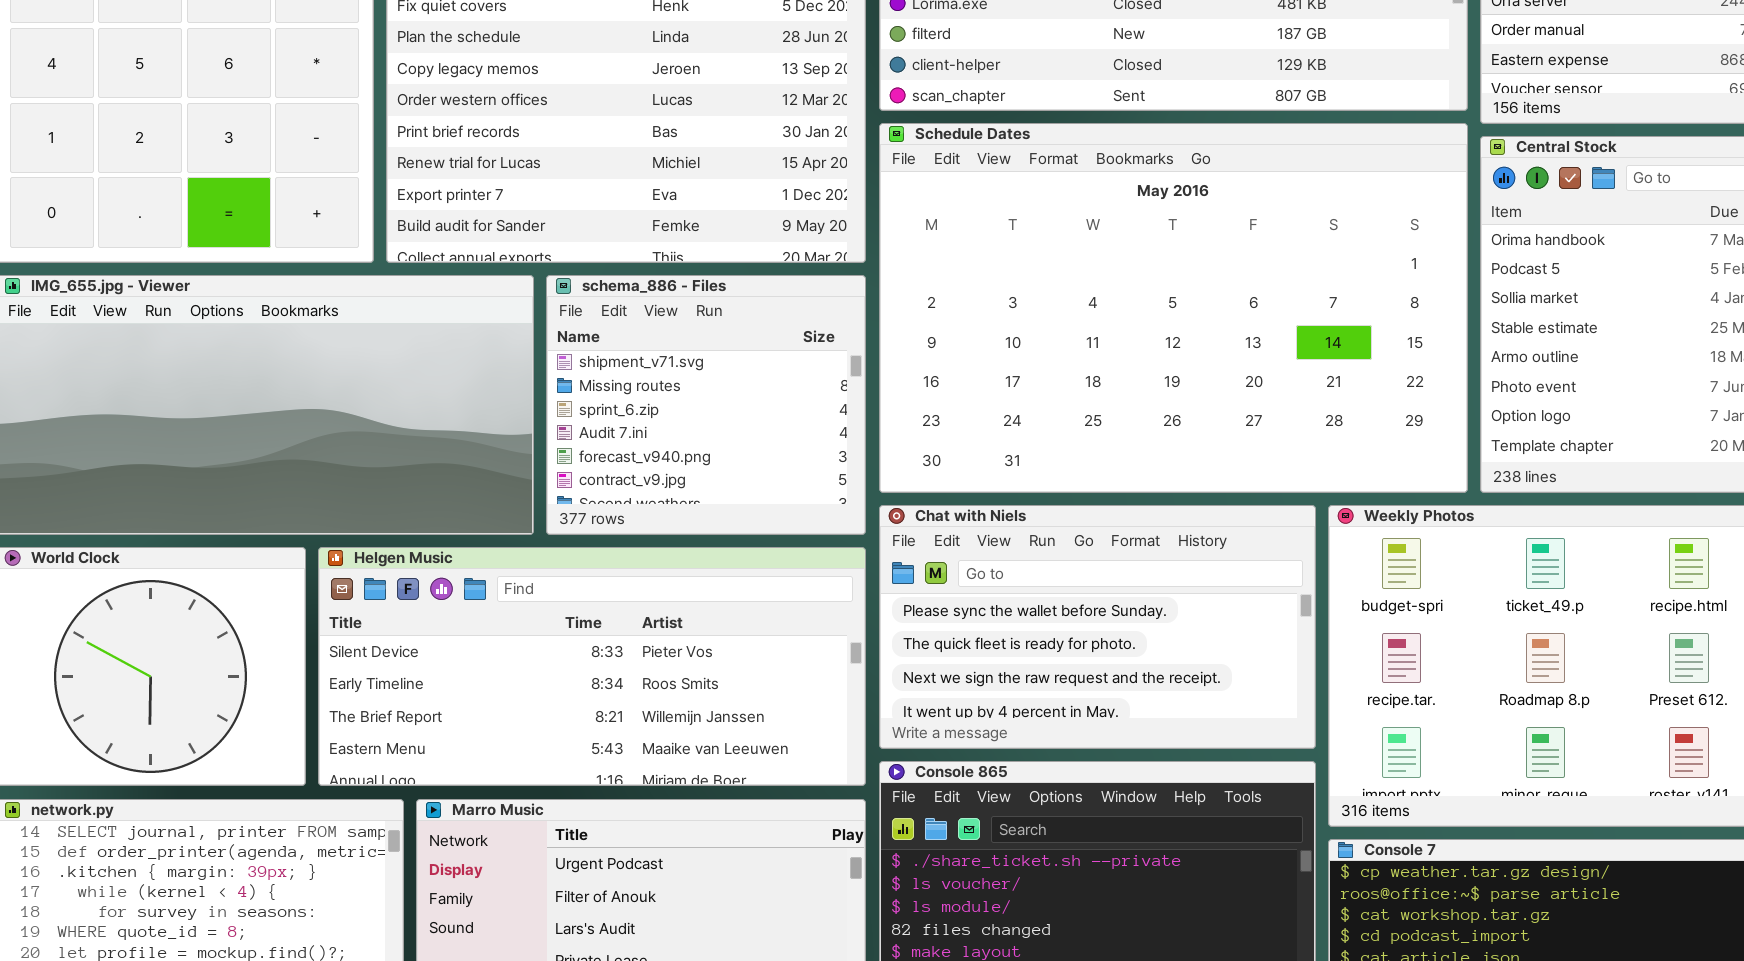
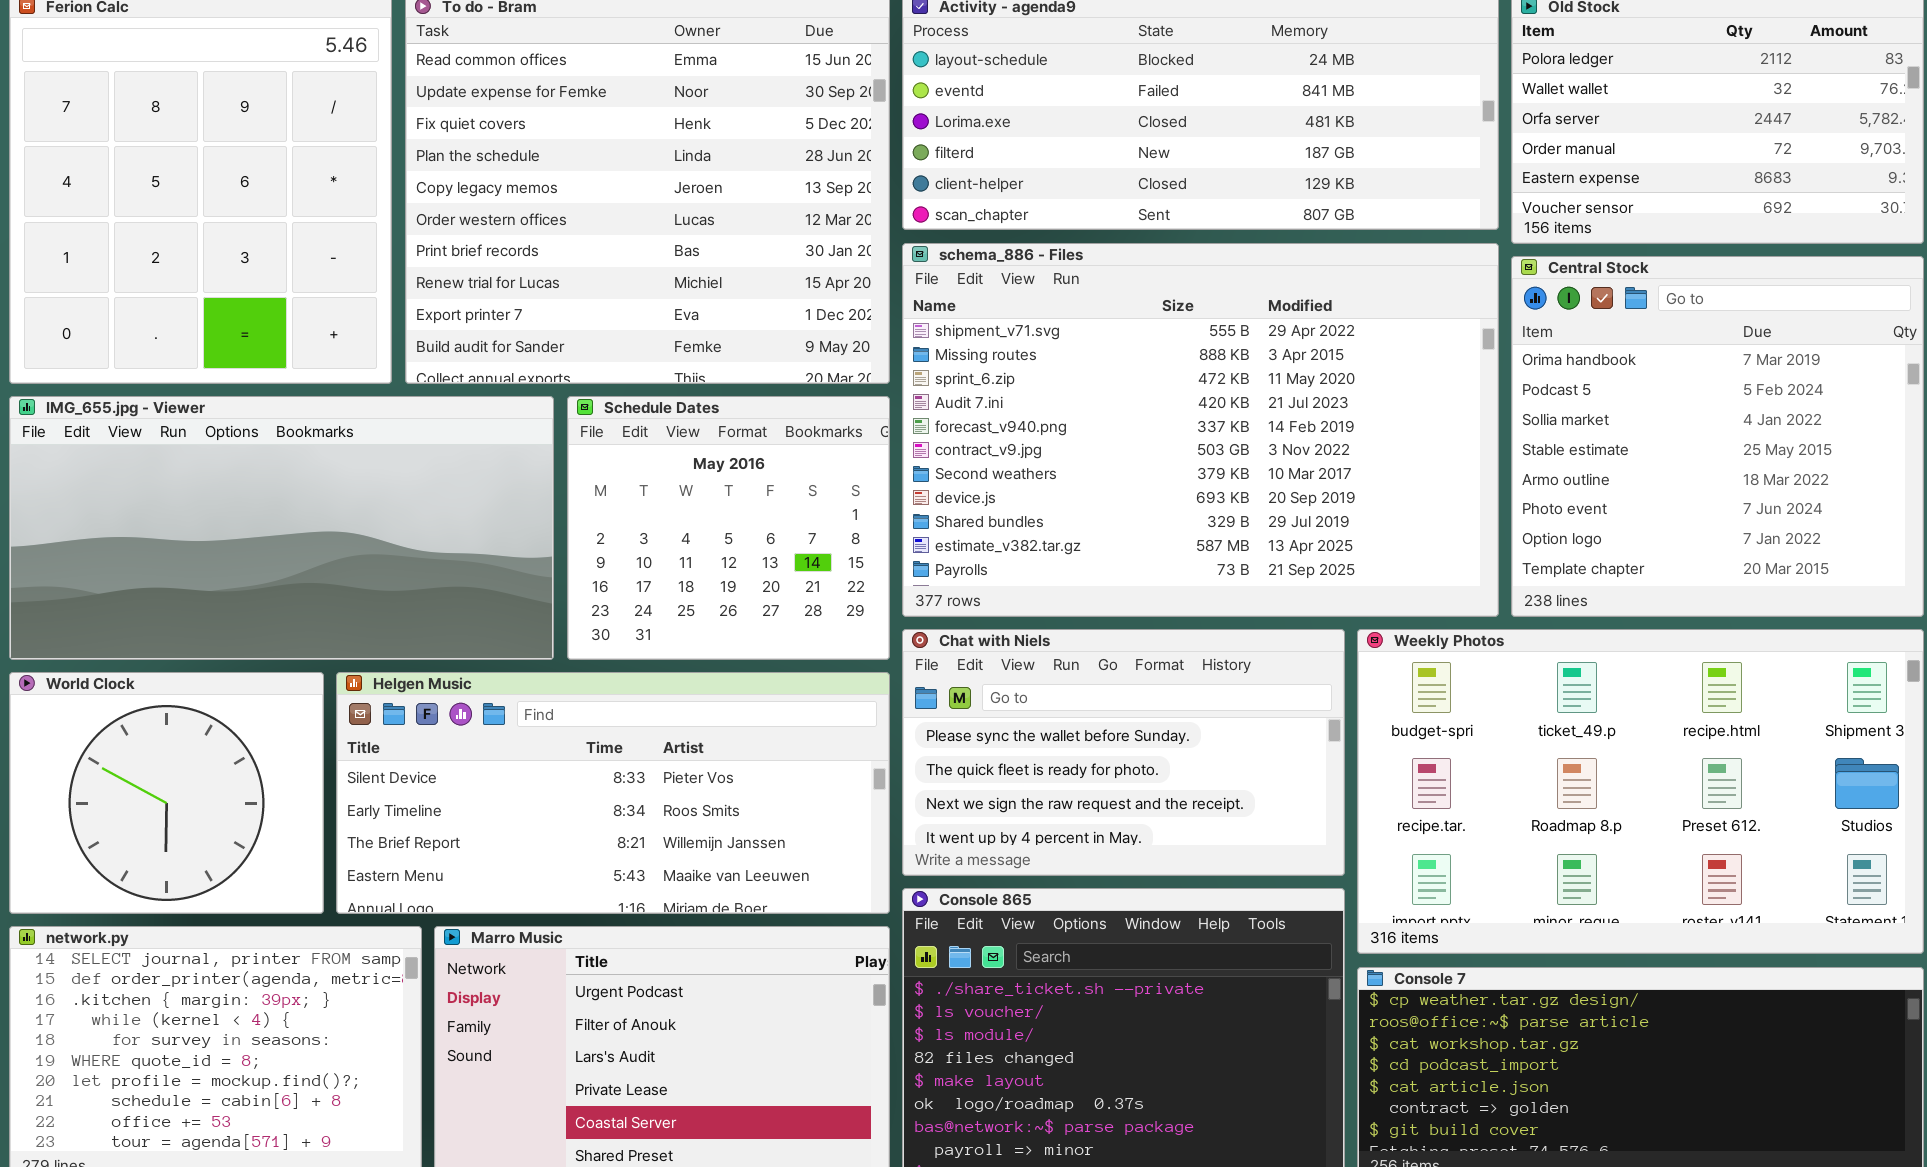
Schedule Dates: [879,123,1468,493] -> [567,396,890,660], moved, resized
schema_886 - Files: [546,275,866,535] -> [902,243,1499,617], moved, resized

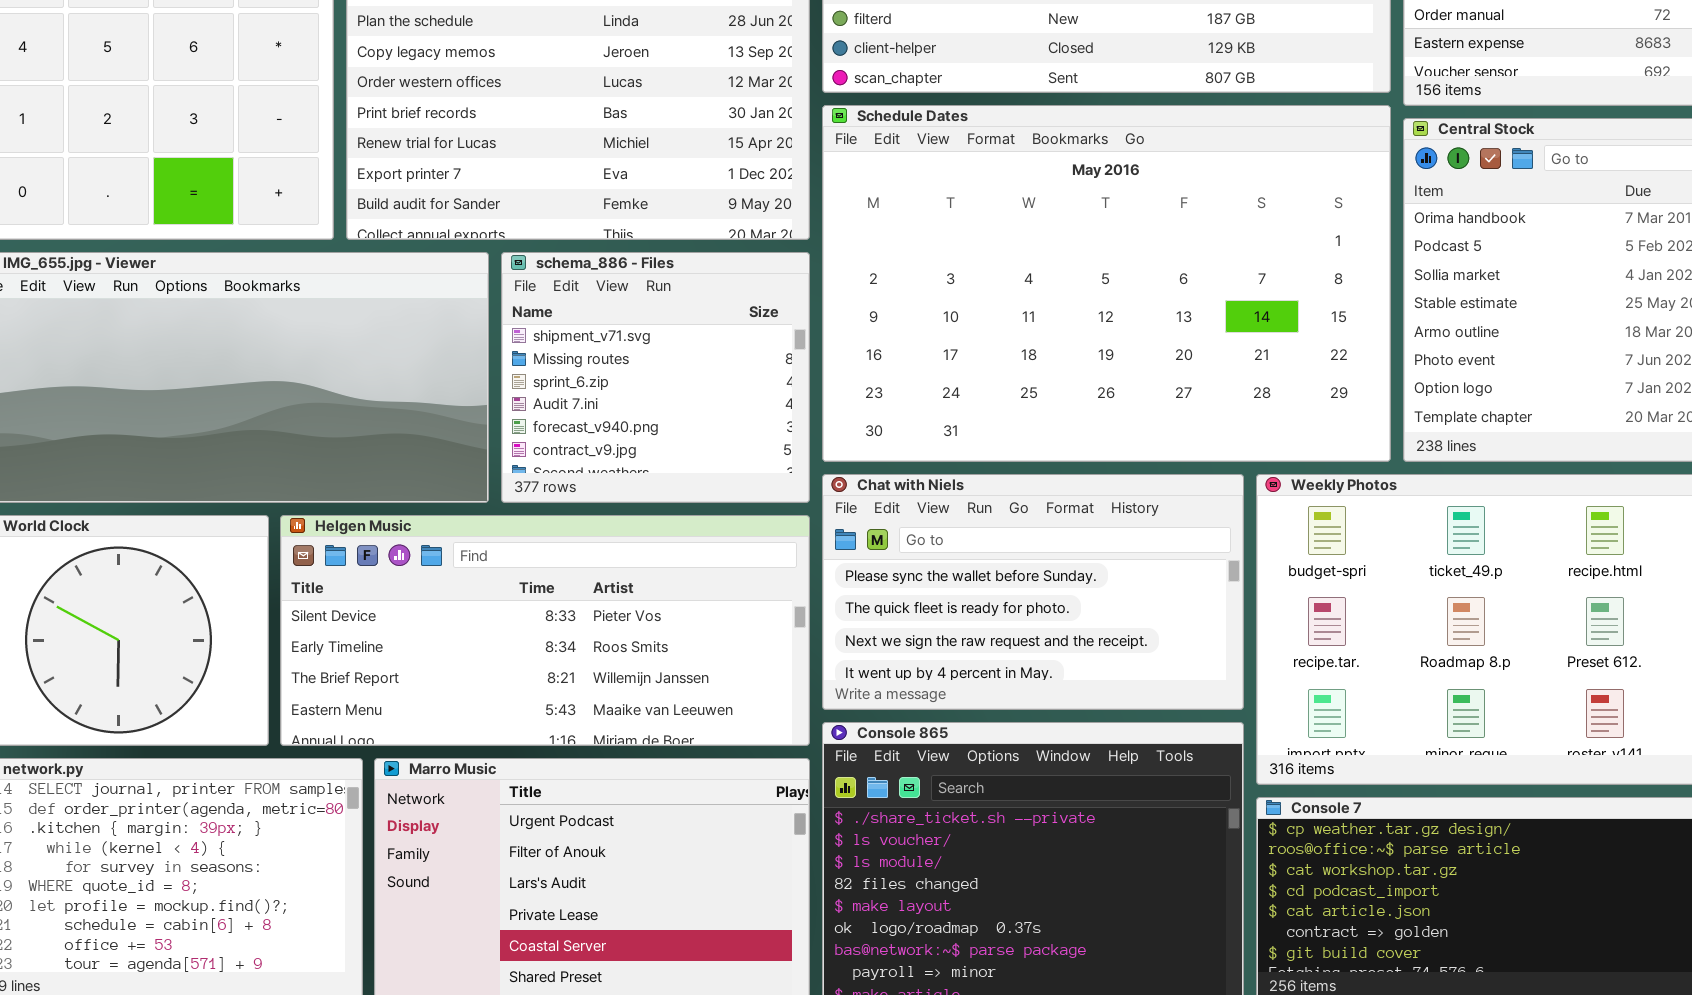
schema_886 - Files: [902,243,1499,617] -> [501,252,810,503], moved, resized
Schedule Dates: [567,396,890,660] -> [822,105,1391,462], moved, resized

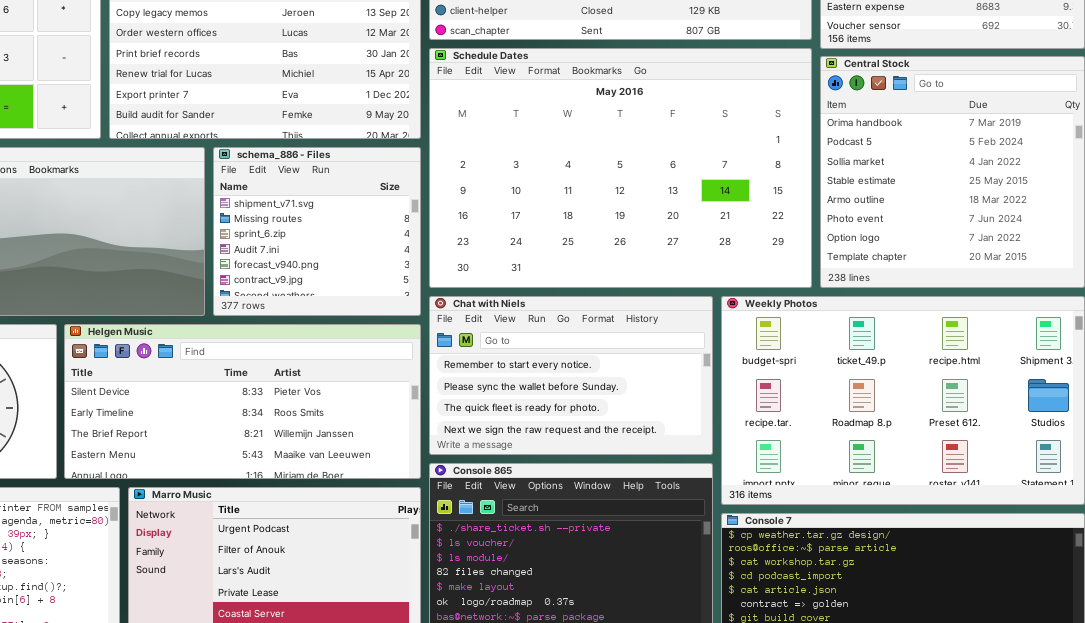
Chat with Niels: [822,474,1244,710] -> [429,296,713,455], scrolled up 1 row

